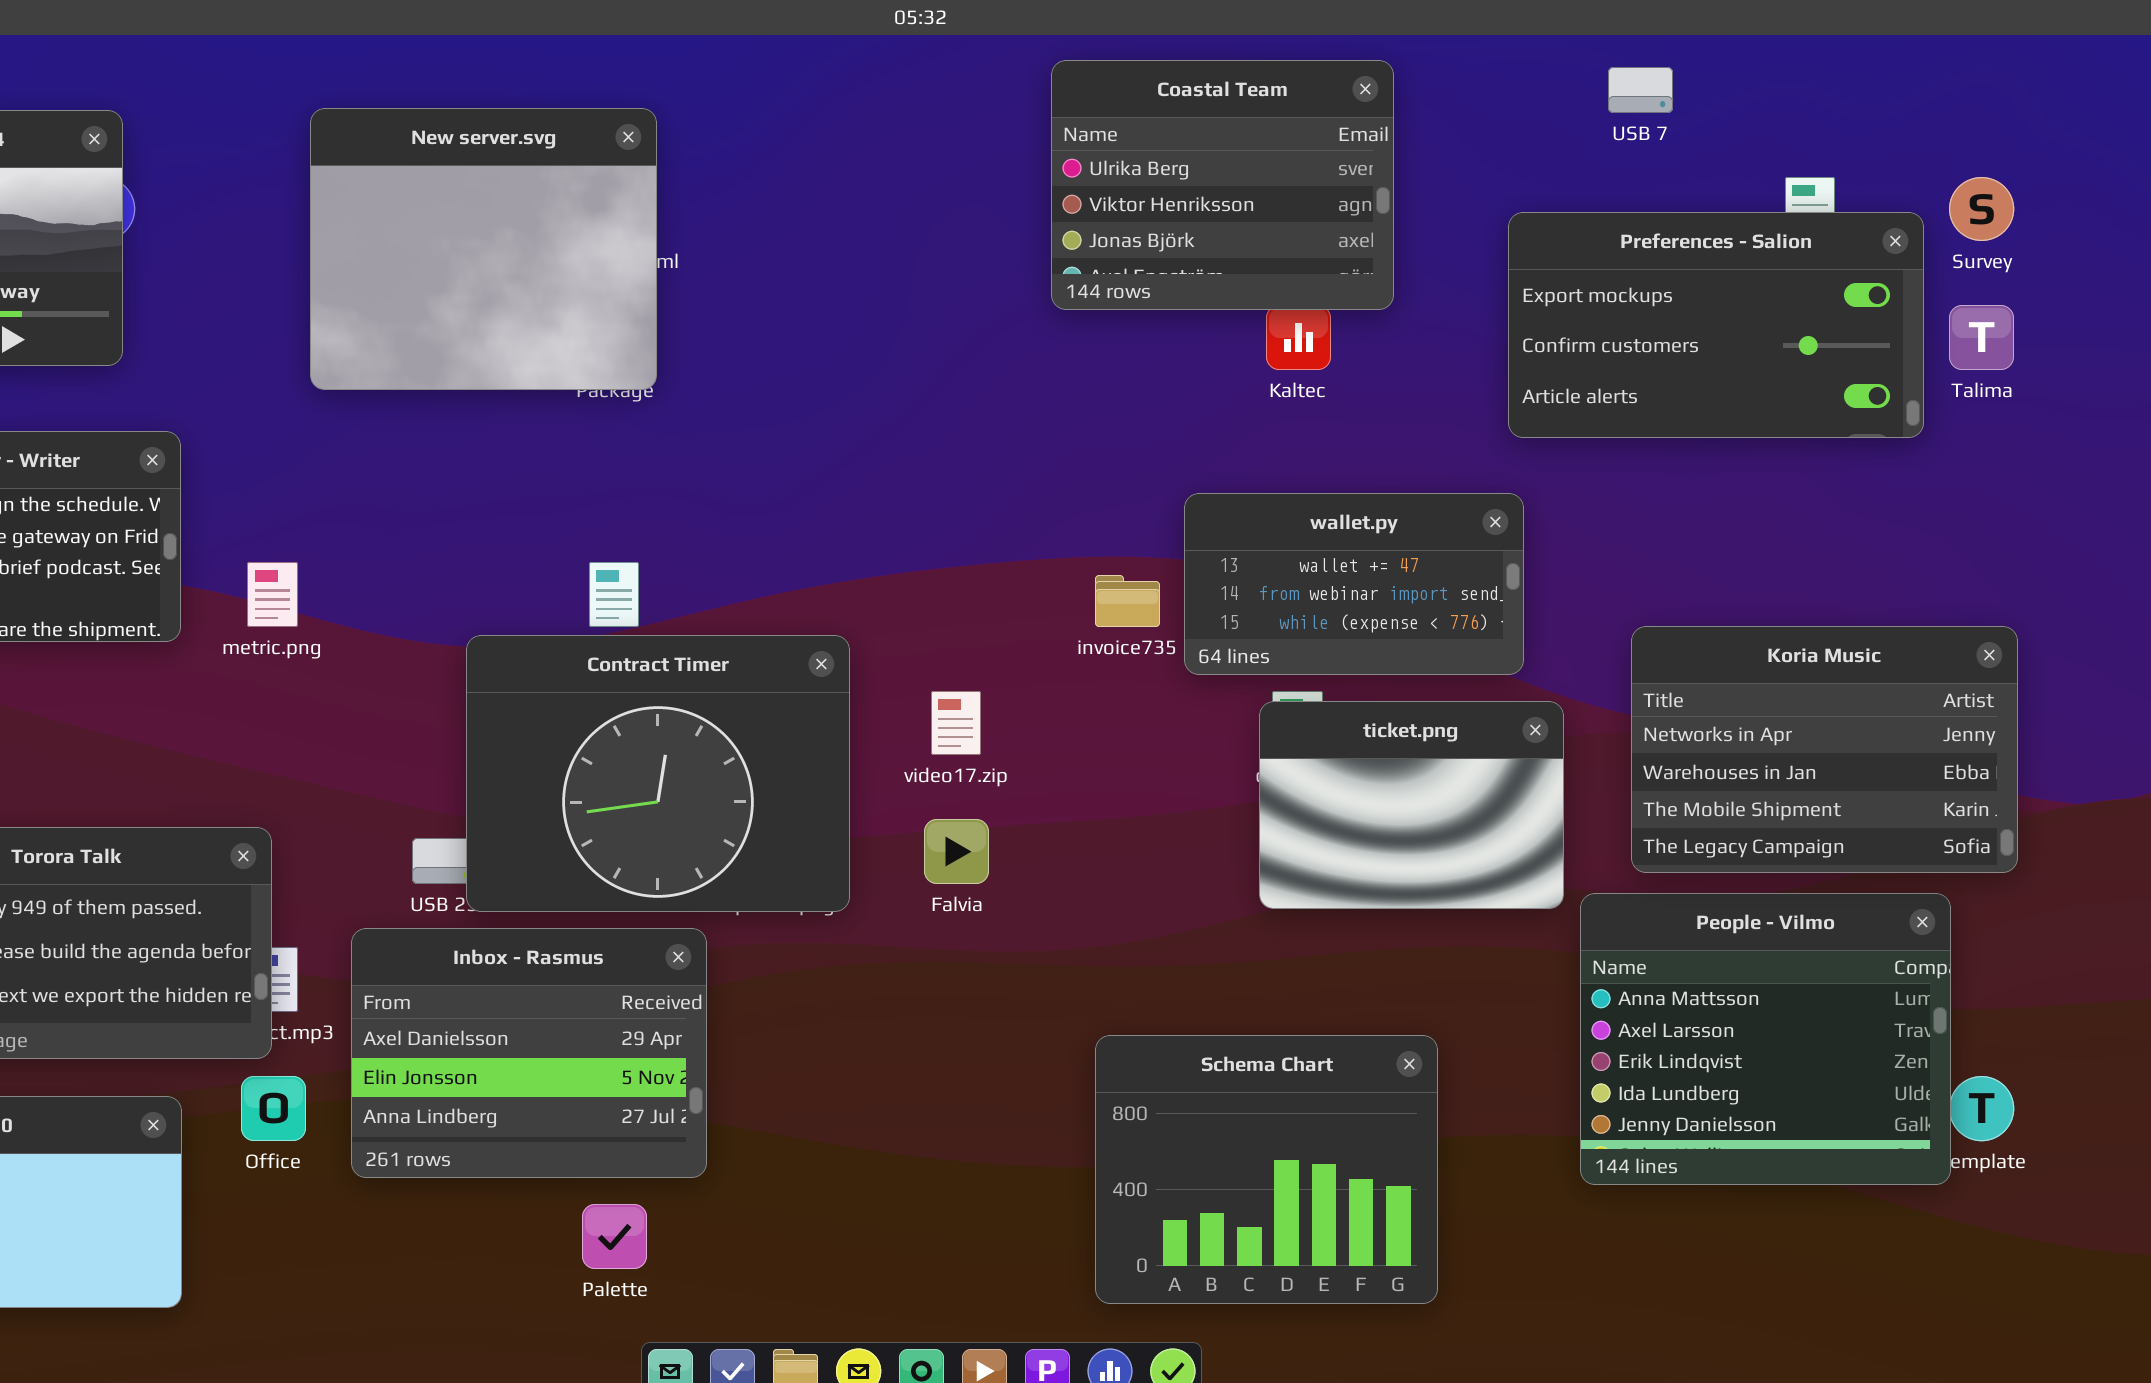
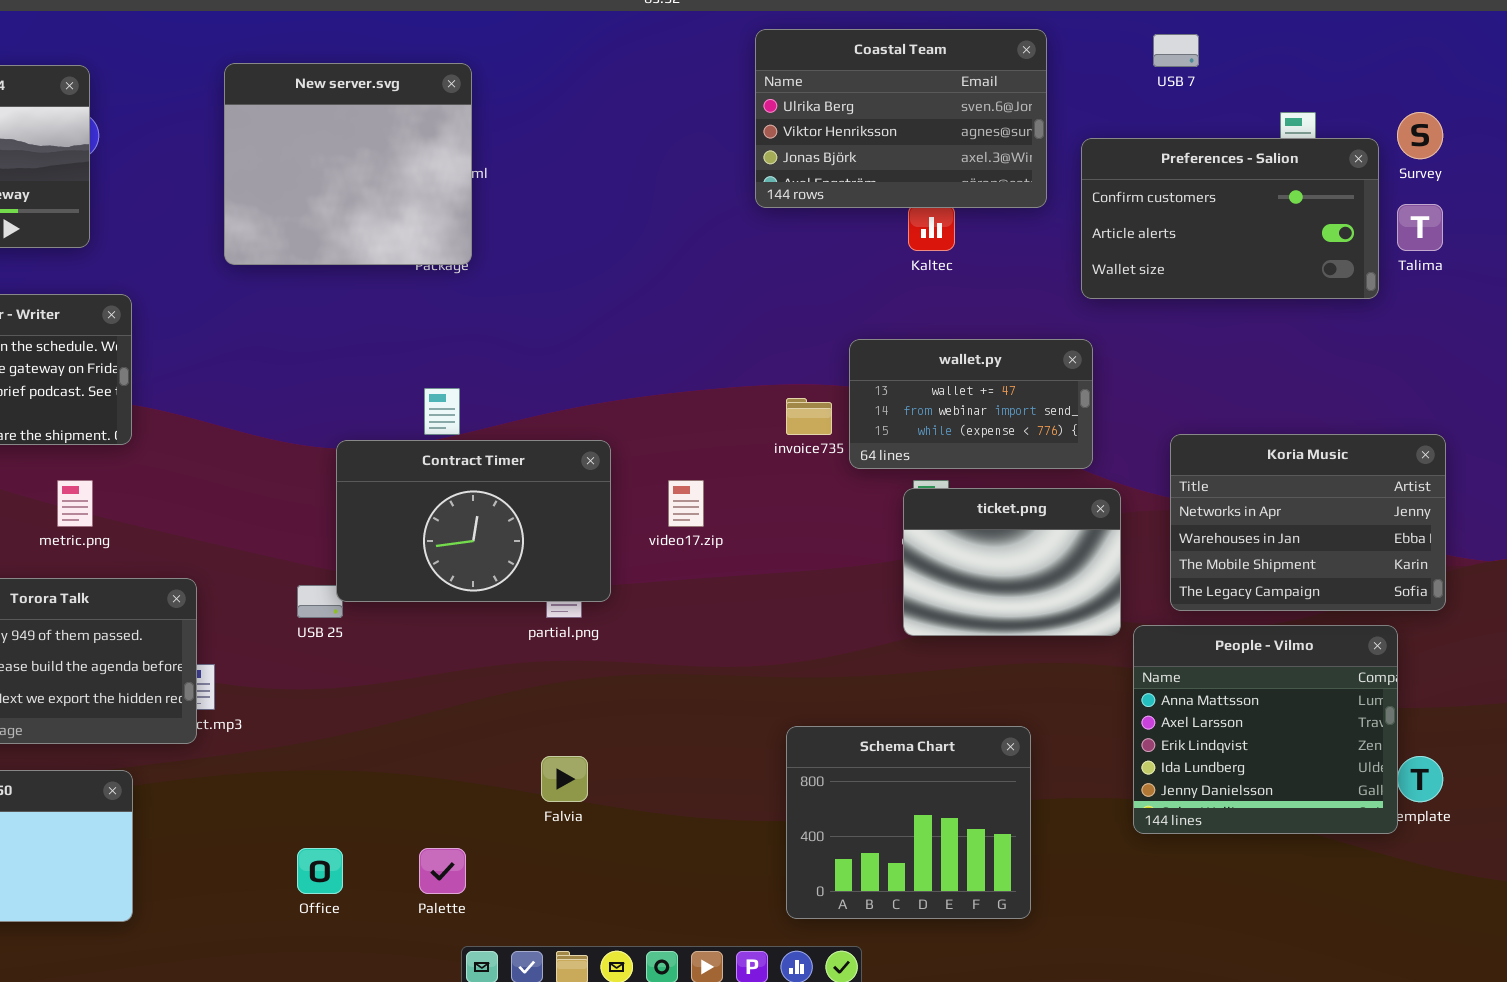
Coastal Team: [1051,60,1394,310] -> [755,29,1047,208], resized
Preferences - Salion: [1508,212,1924,438] -> [1081,138,1379,299], scrolled down 1 row
metric.png: [247,562,298,627] -> [57,480,93,527], moved
Contract Timer: [466,635,850,912] -> [336,440,611,602], resized
Falvia: [924,819,989,884] -> [541,756,588,802], moved
Inbox - Rasmus: [351,928,707,1178] -> none, closed
Office: [241,1076,306,1141] -> [297,848,343,894], moved

